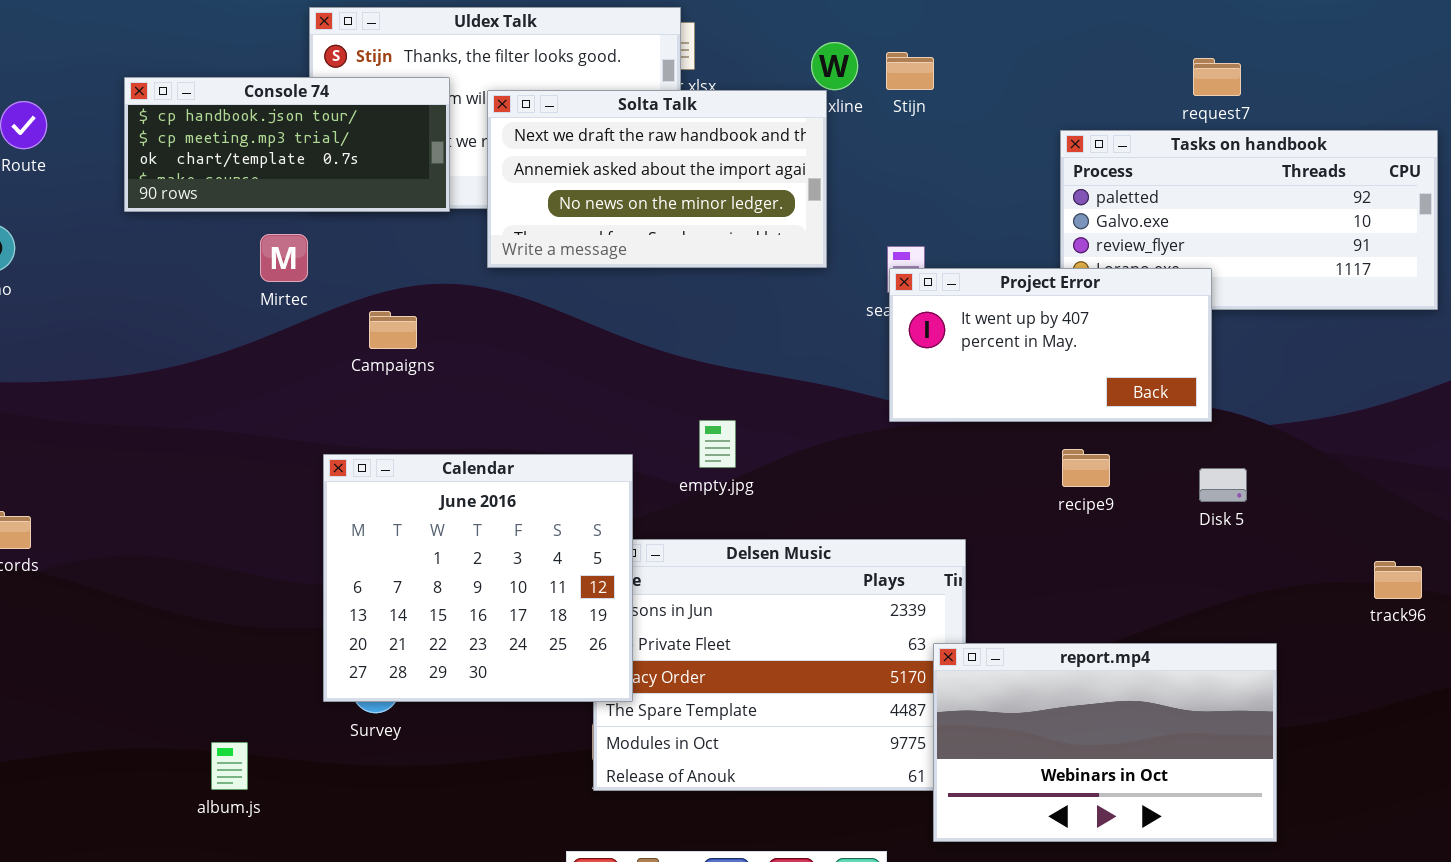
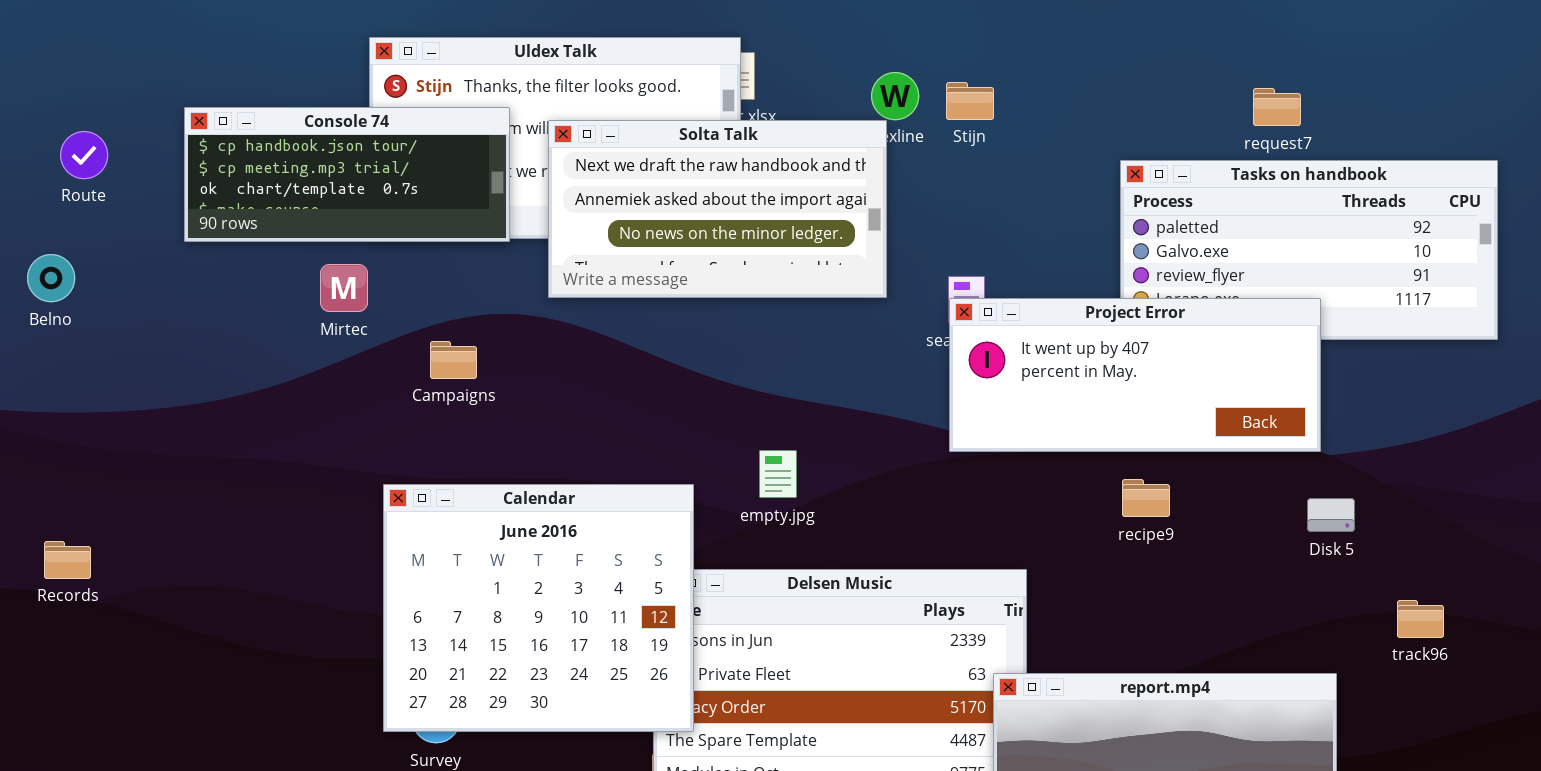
Project Error: [889,268,1212,422] -> [949,298,1321,452], resized
Disk 5: [1199,468,1247,502] -> [1307,498,1355,532], moved
track96: [1374,561,1422,599] -> [1397,600,1444,638], moved

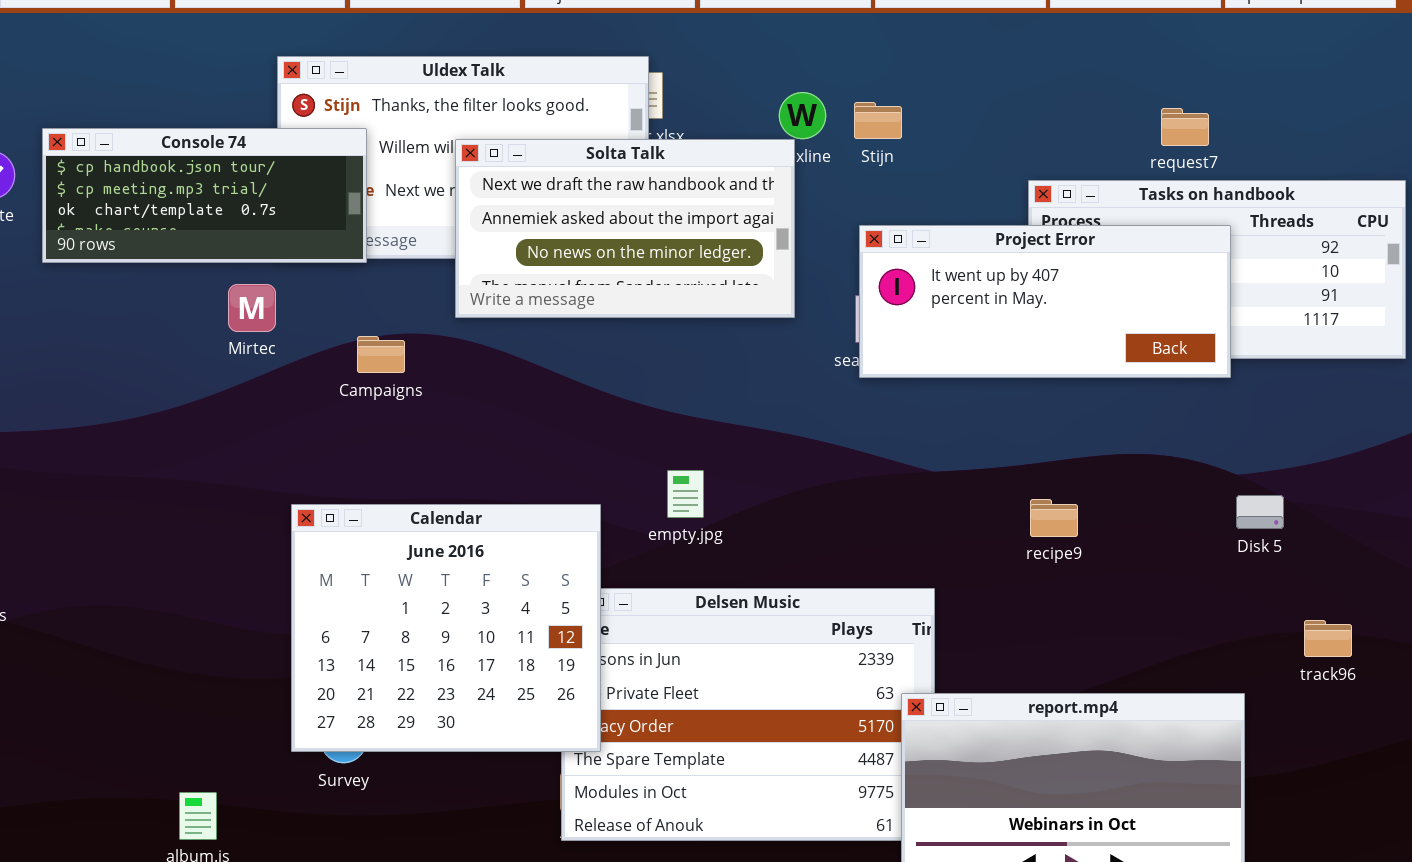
Console 74: [184,107,510,242] -> [42,128,367,263], moved
Project Error: [949,298,1321,452] -> [859,225,1231,378], moved
Campaigns: [430,341,477,379] -> [357,336,405,373], moved
Disk 5: [1307,498,1355,532] -> [1236,495,1284,529], moved

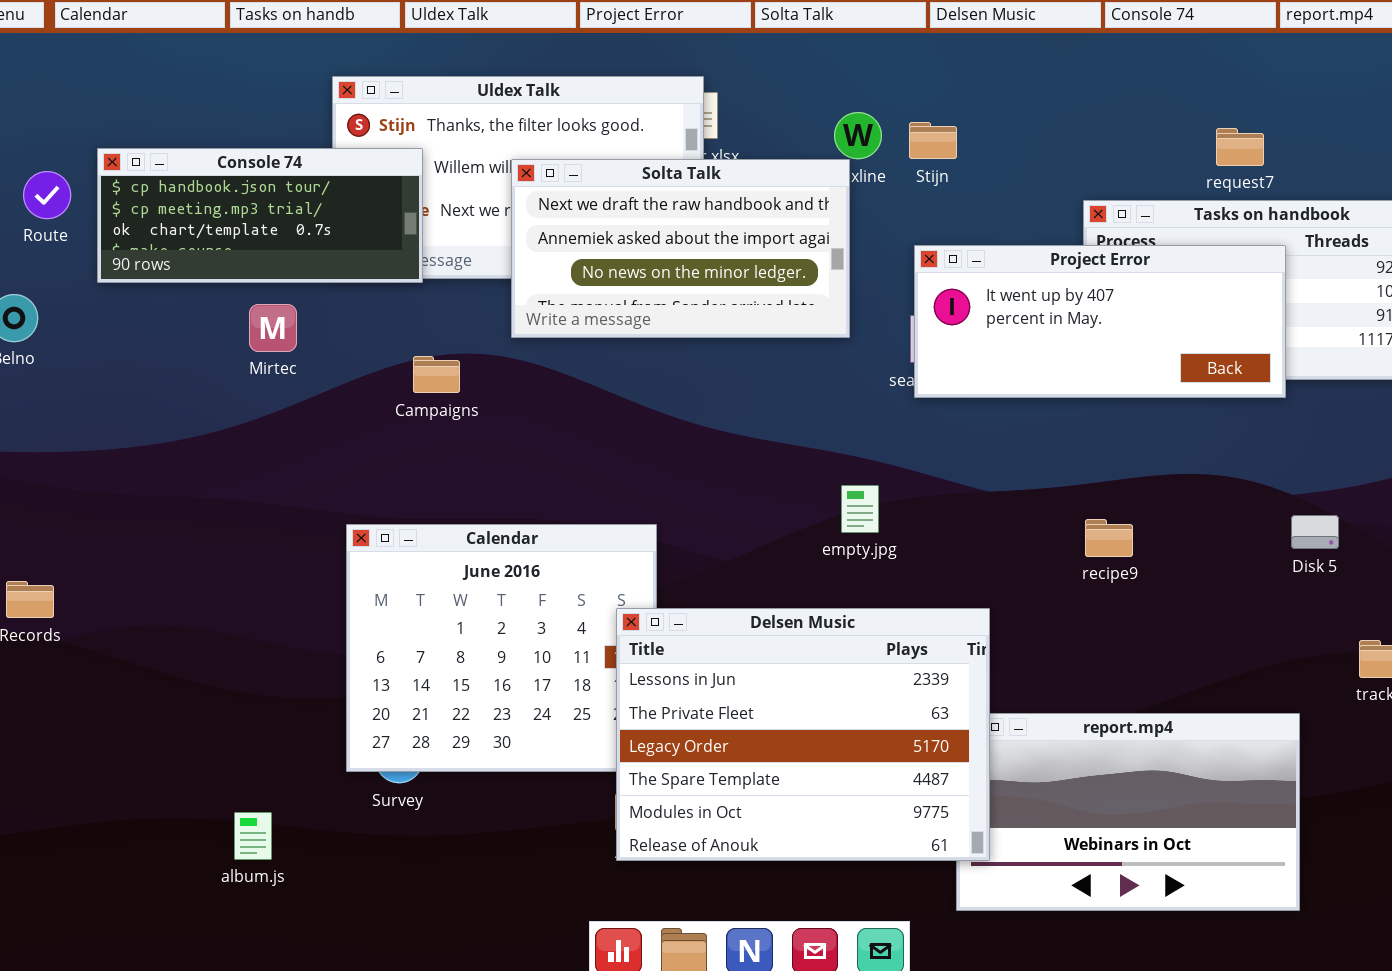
Mirtec: [228,284,276,332] -> [249,304,297,352], moved
empty.jpg: [667,470,704,518] -> [841,485,879,533], moved
Delsen Music: [561,588,935,841] -> [616,608,990,861], raised

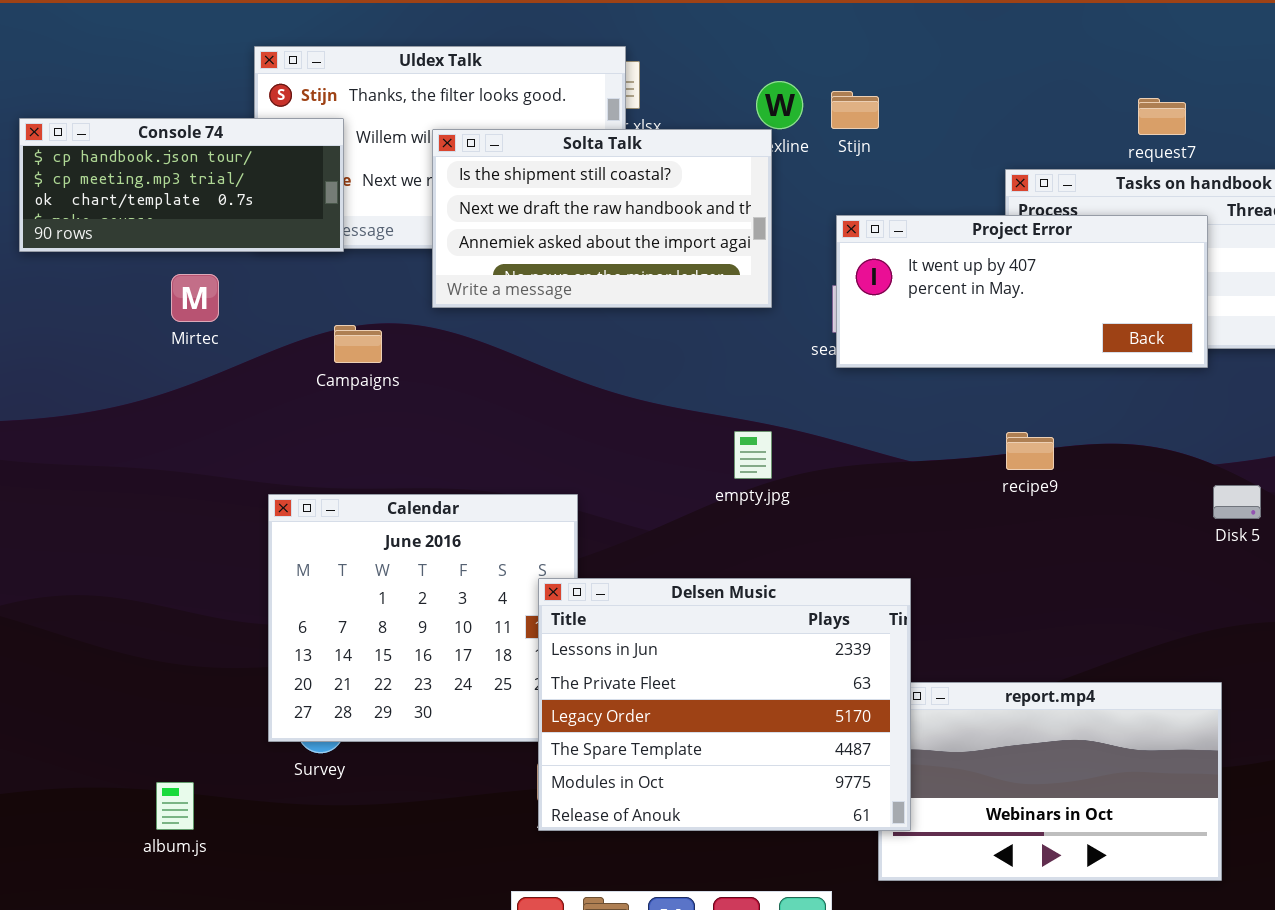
Solta Talk: [511,159,850,338] -> [432,129,772,308], scrolled up 1 row
empty.jpg: [841,485,879,533] -> [734,431,772,479], moved
recipe9: [1085,519,1133,557] -> [1006,432,1054,470], moved

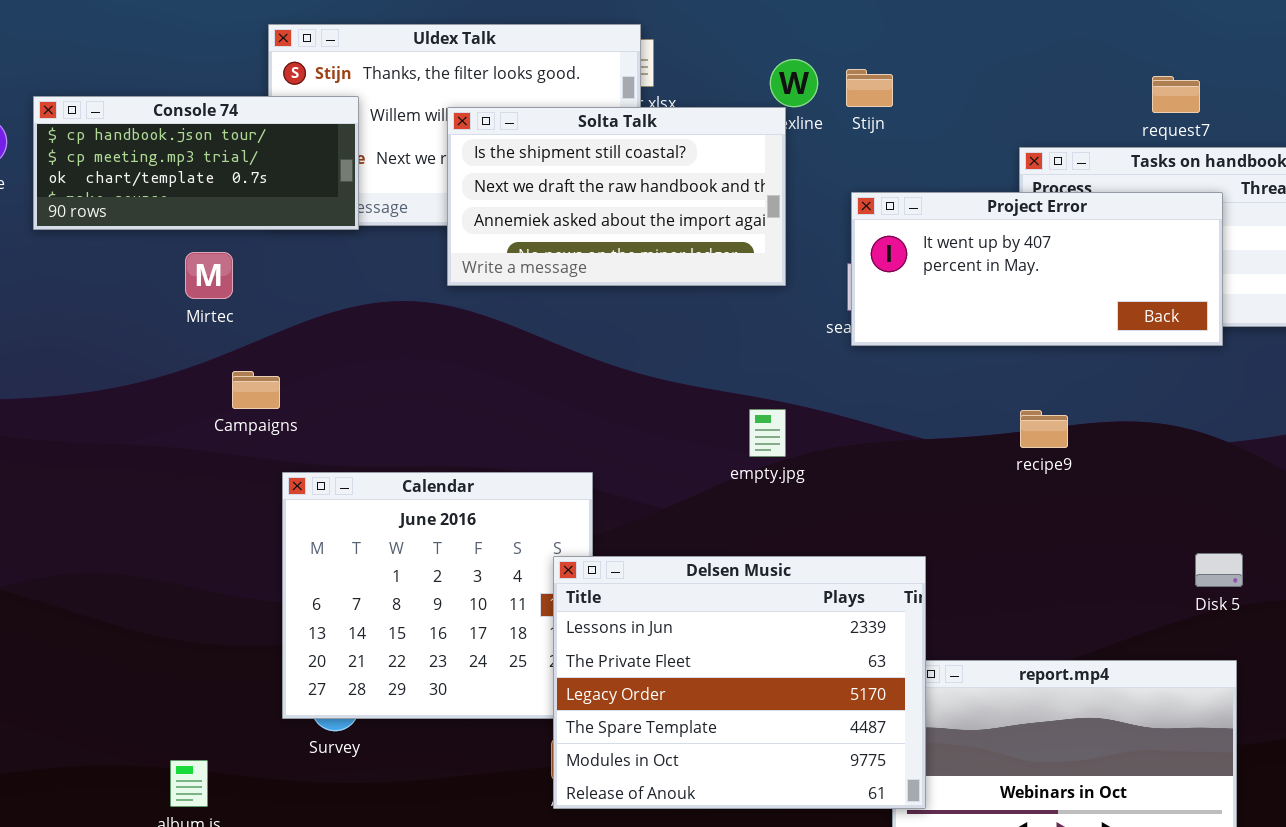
Campaigns: [334,325,382,363] -> [232,371,280,409], moved
Disk 5: [1213,485,1261,519] -> [1195,553,1243,587], moved

